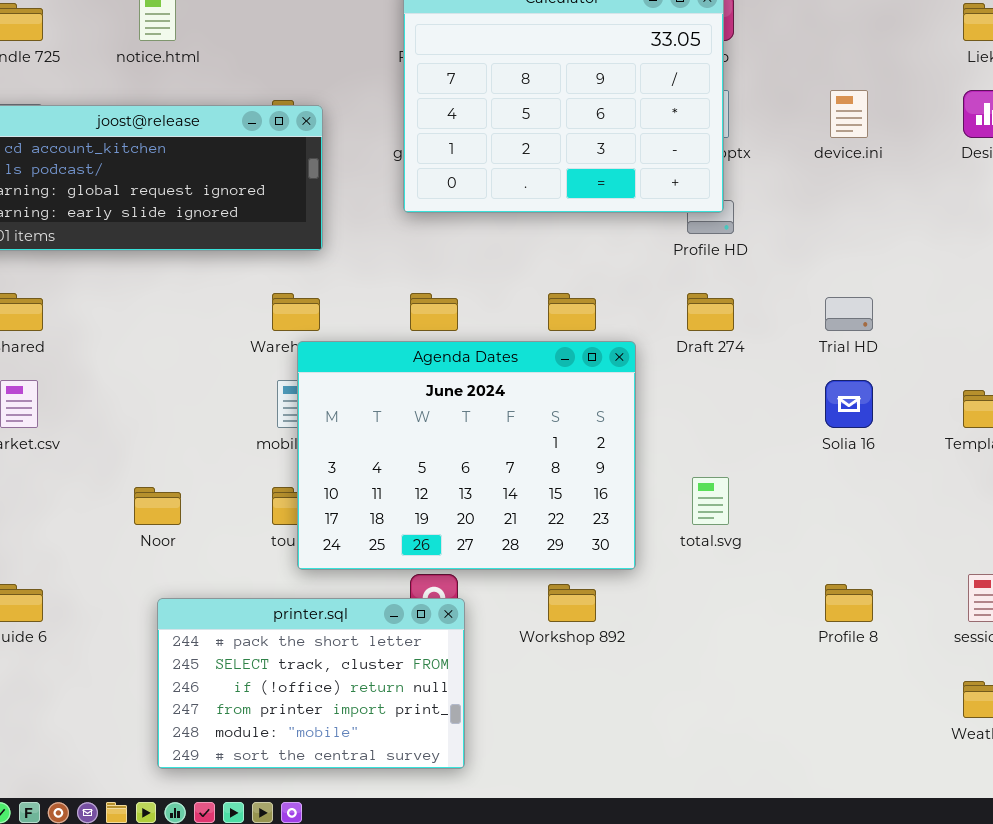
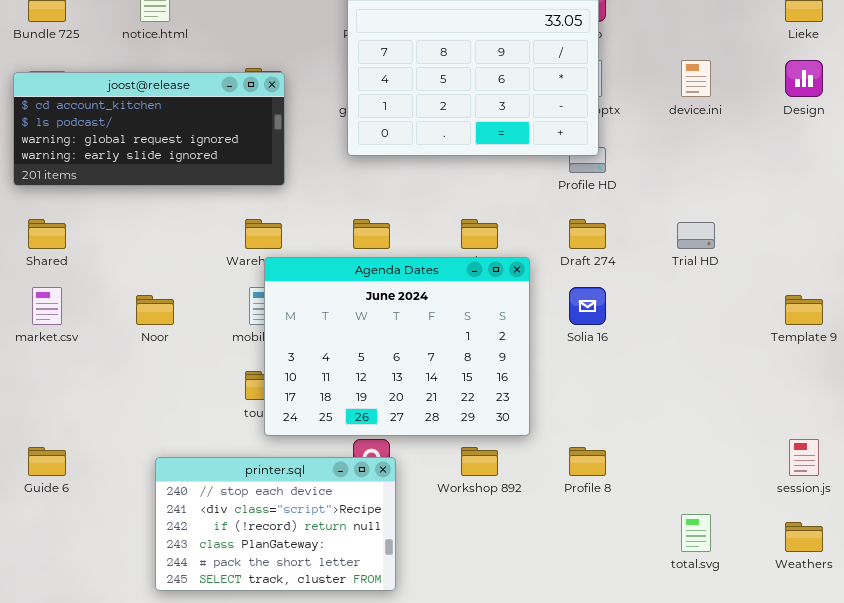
Solia 16: [825,380,873,428] -> [569,287,606,325], moved
total.svg: [692,477,729,525] -> [681,514,711,552], moved
Noor: [134,487,181,525] -> [136,295,174,325], moved
Profile 8: [825,584,873,622] -> [569,447,606,476], moved
printer.sql: [157,598,465,769] -> [155,457,396,591], scrolled up 4 rows

